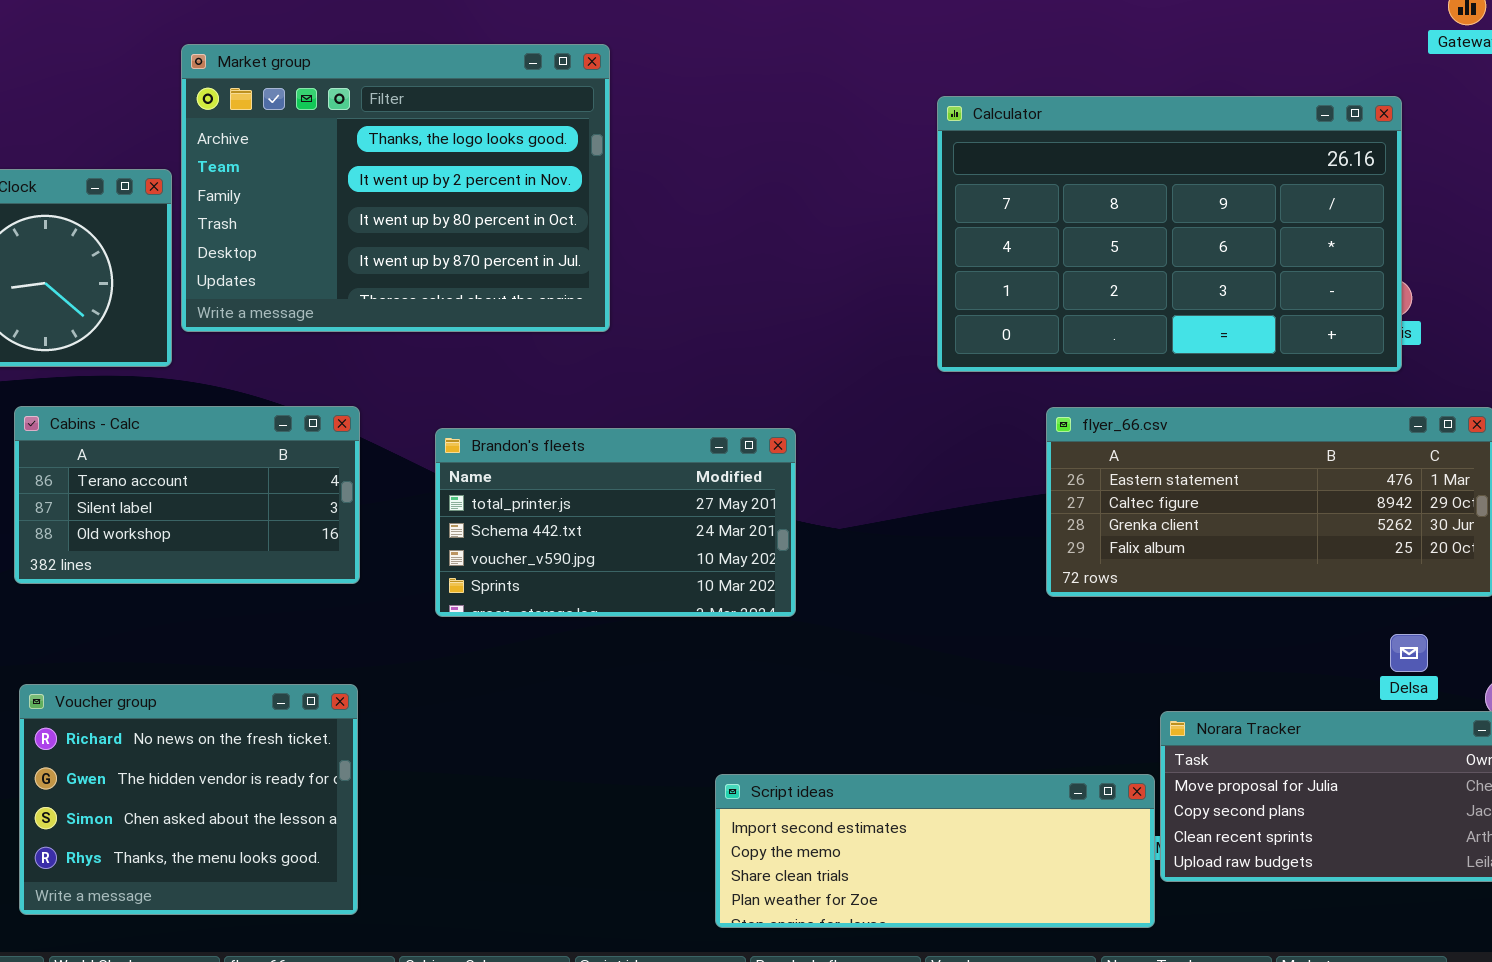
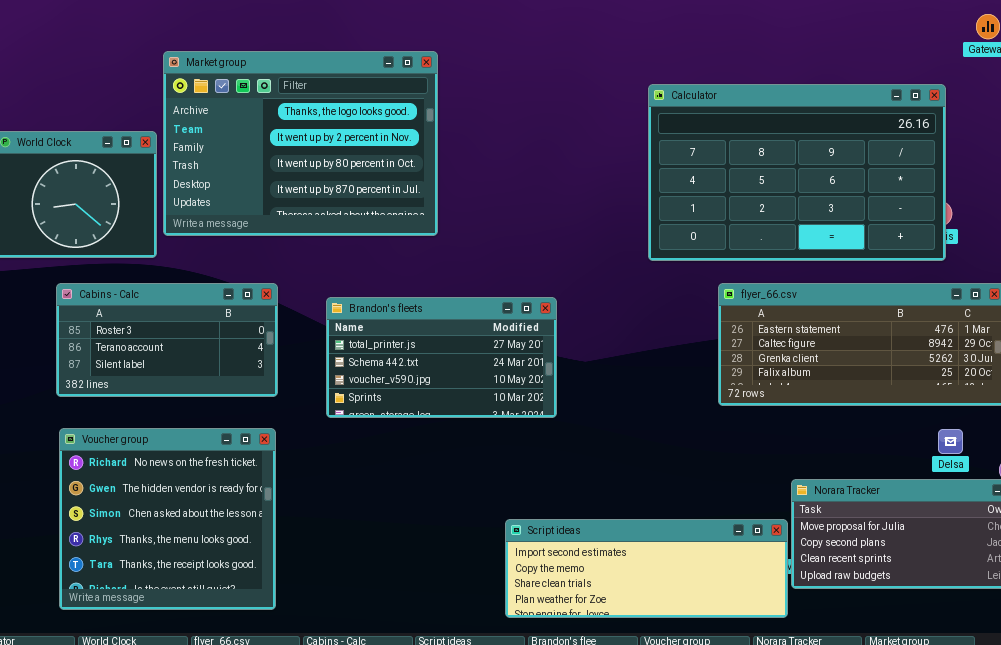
Cabins - Calc: [14,406,360,584] -> [56,283,278,397], scrolled up 1 row
Voucher group: [19,684,358,915] -> [59,428,276,610], resized

